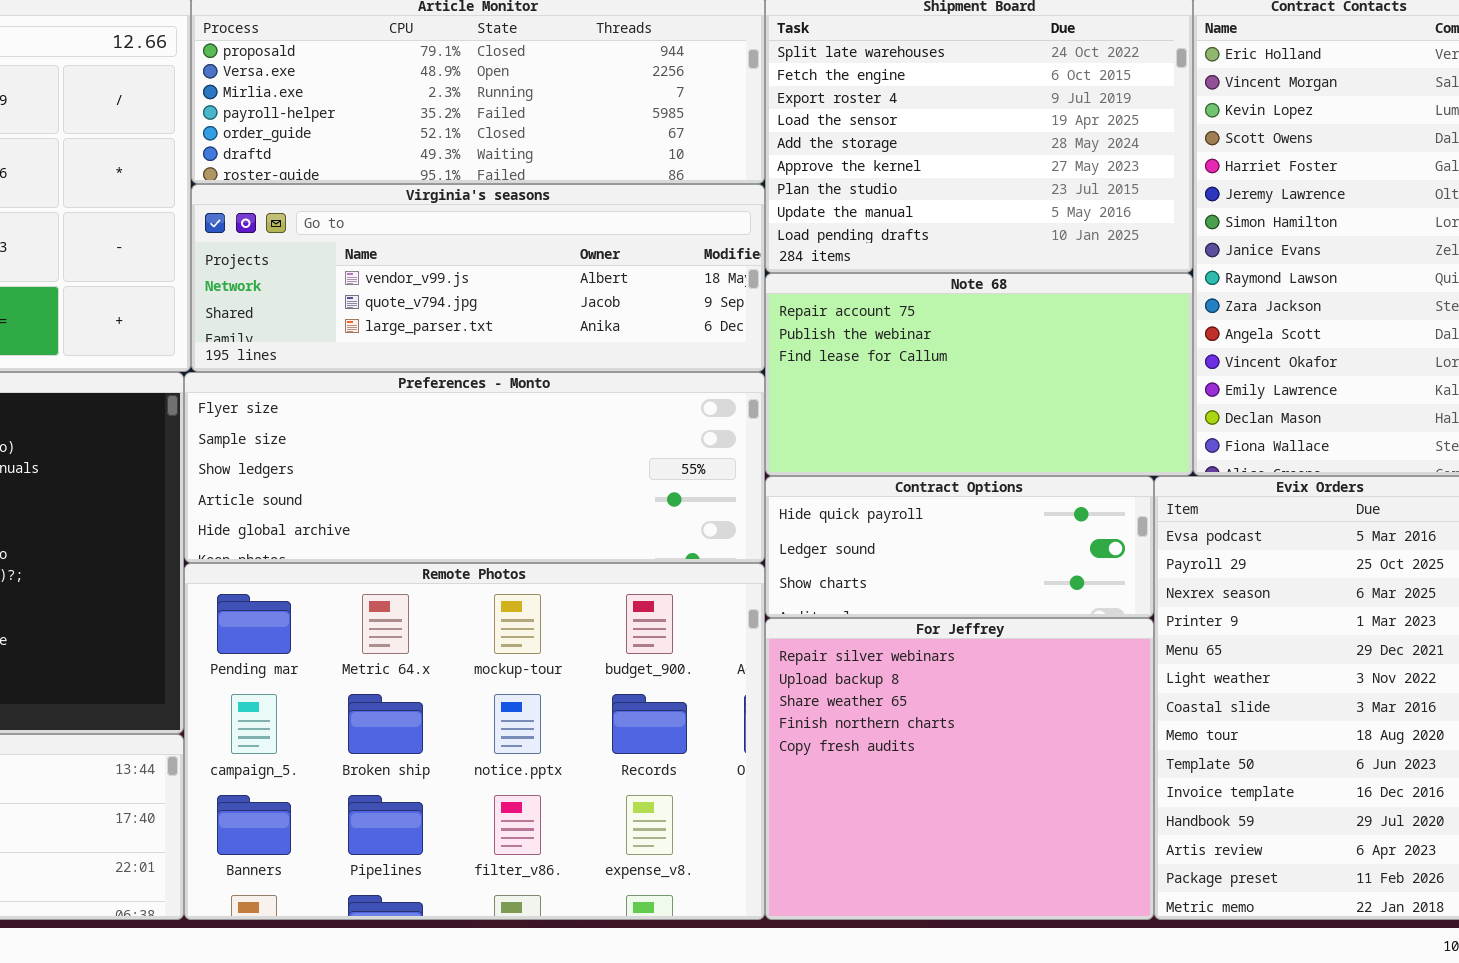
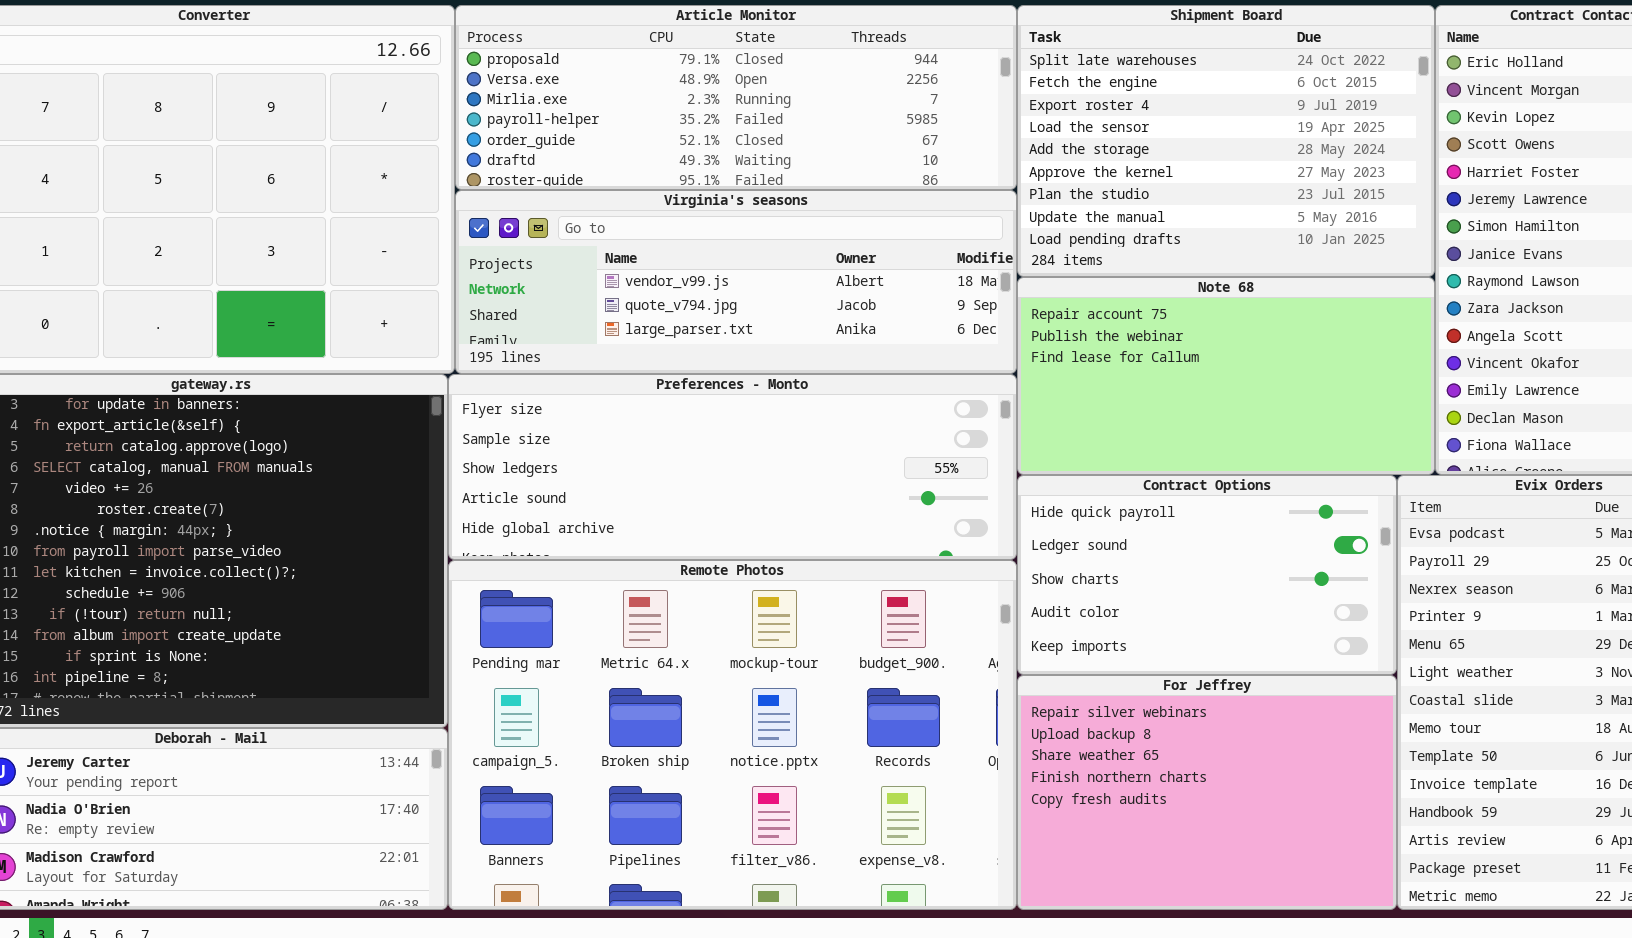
Contract Options: [765,476,1154,618] -> [1017,475,1397,675], resized
For Jeffrey: [765,618,1154,920] -> [1017,675,1397,910], resized

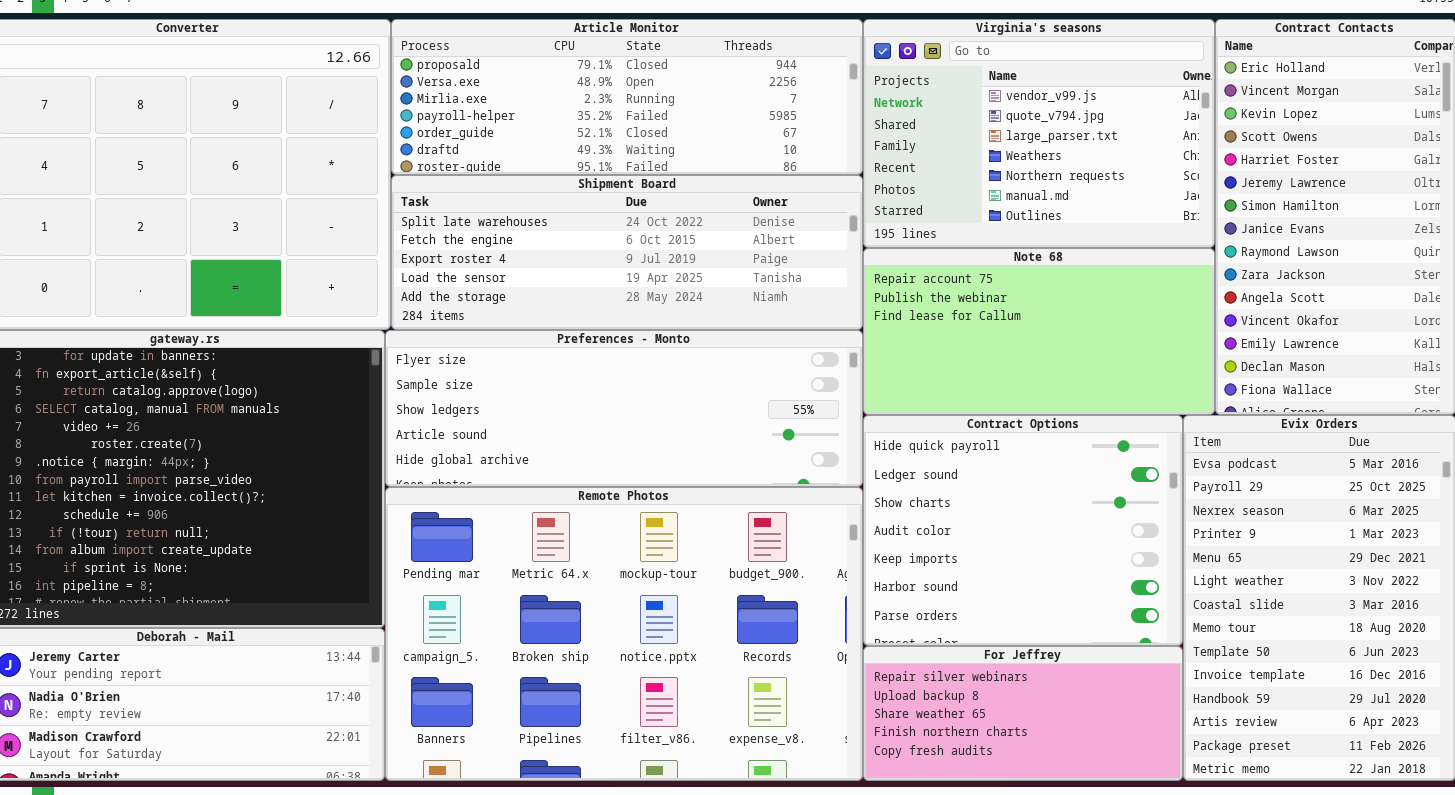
Shipment Board: [1017,5,1435,277] -> [391,175,863,330], moved, resized
Virginia's seasons: [455,190,1017,374] -> [863,19,1215,248], moved, resized
Contract Options: [1017,475,1397,675] -> [863,415,1183,646], resized
For Jeffrey: [1017,675,1397,910] -> [863,646,1183,781], resized

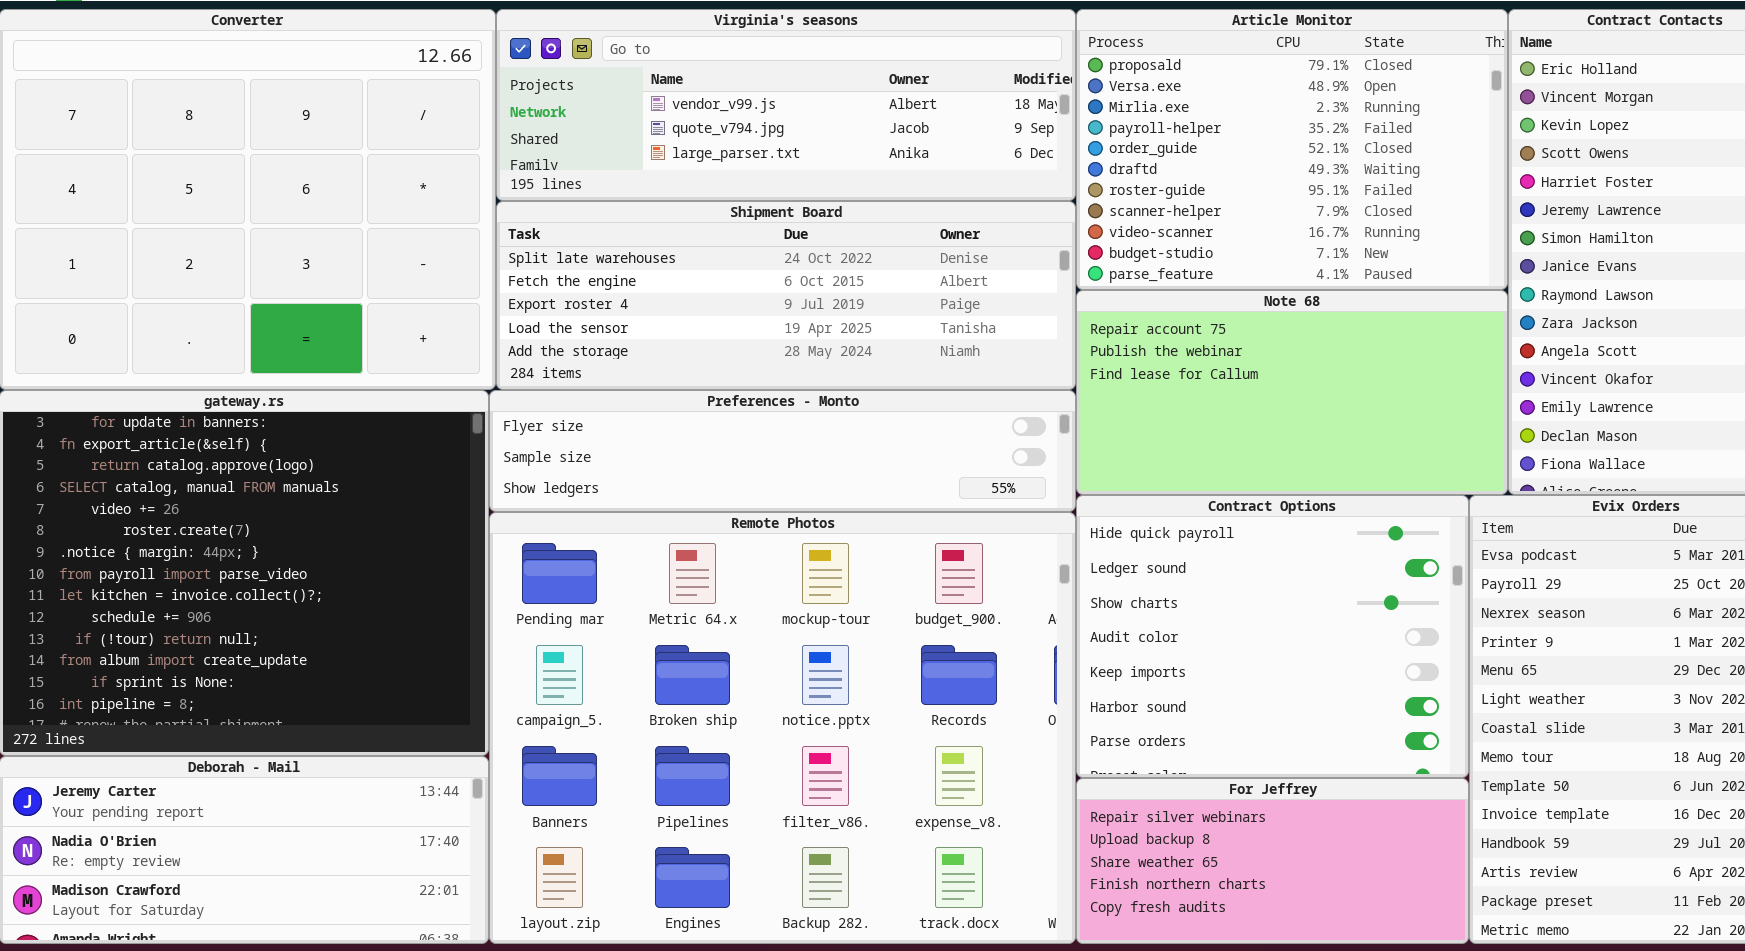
Article Monitor: [391,19,863,175] -> [1076,9,1508,290], moved, resized
Virginia's seasons: [863,19,1215,248] -> [496,9,1076,201], moved, resized
Preferences - Monto: [385,330,863,487] -> [489,390,1076,512], resized
Remote Photos: [385,487,863,781] -> [489,512,1076,944], resized

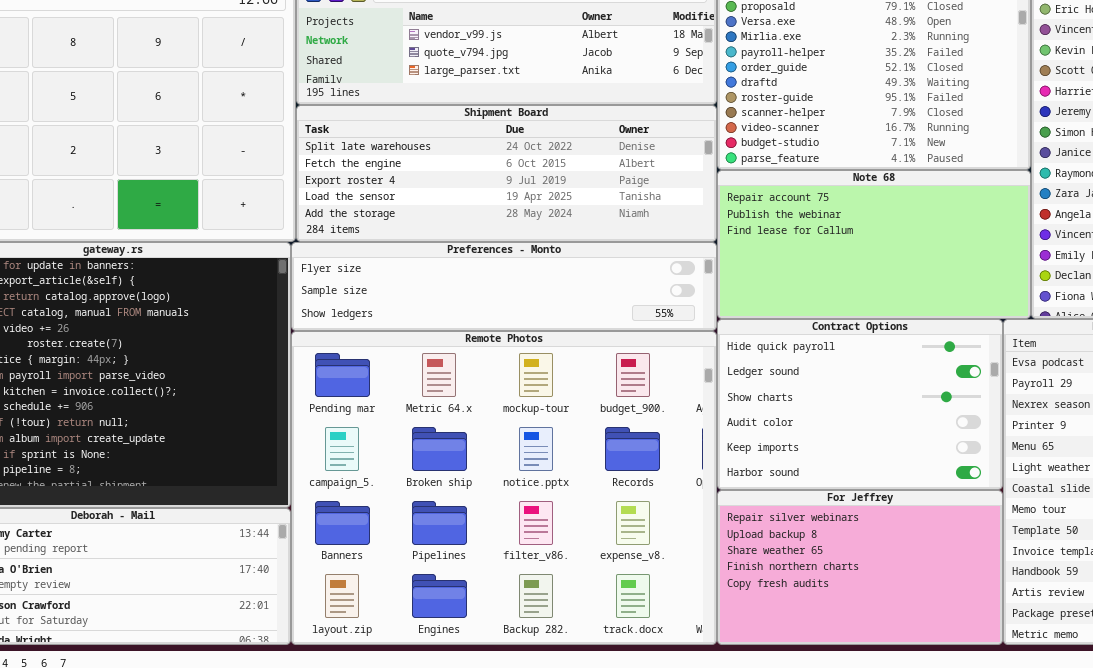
Contract Options: [1076,495,1469,778] -> [717,319,1003,490], resized
For Jeffrey: [1076,778,1469,944] -> [717,490,1003,645], resized

